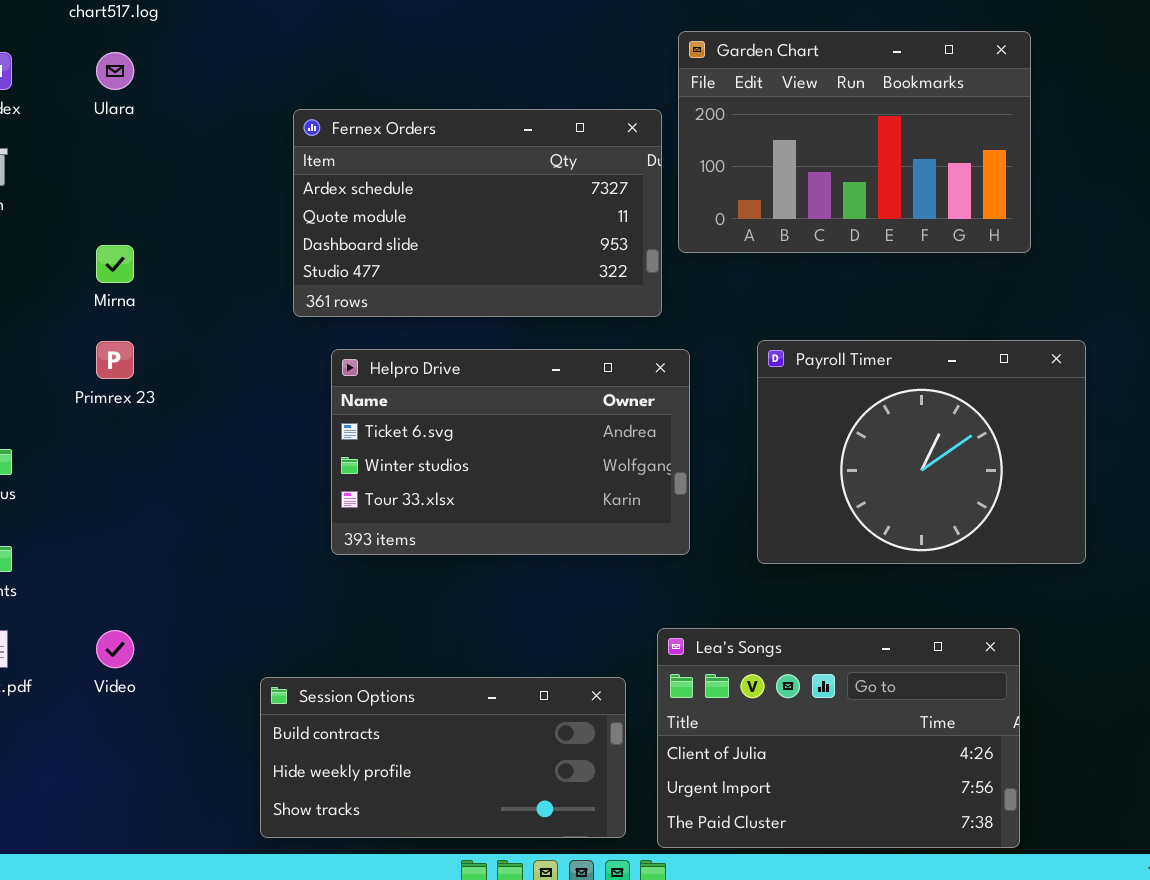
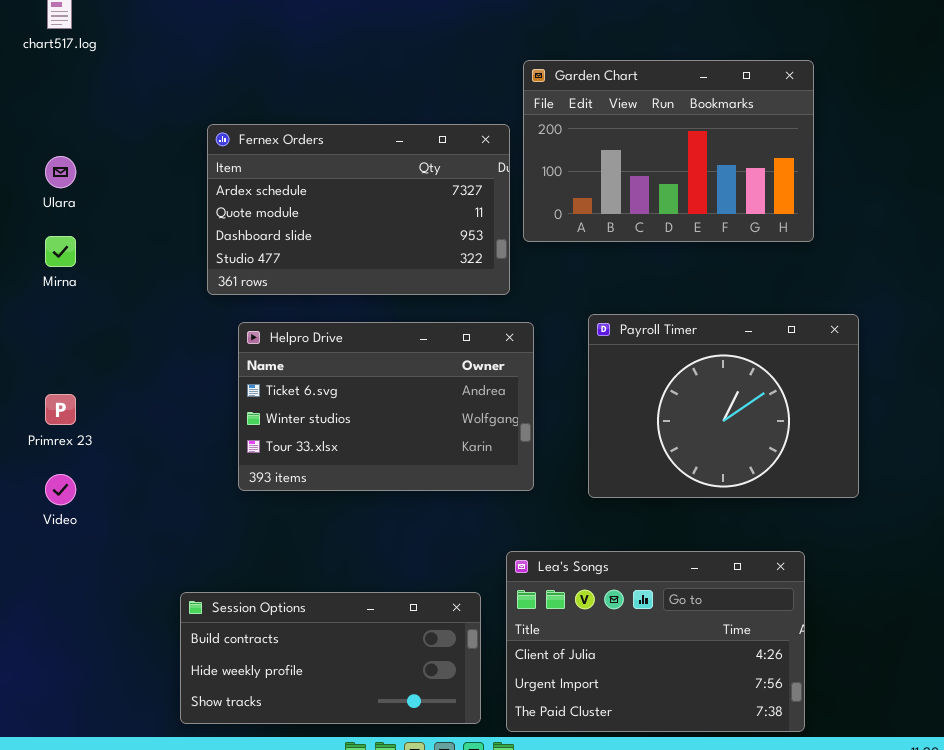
Ulara: [96,52,134,90] -> [45,156,76,188], moved
Primrex 23: [96,341,134,379] -> [45,394,76,425], moved
Video: [96,630,134,668] -> [45,474,76,505], moved

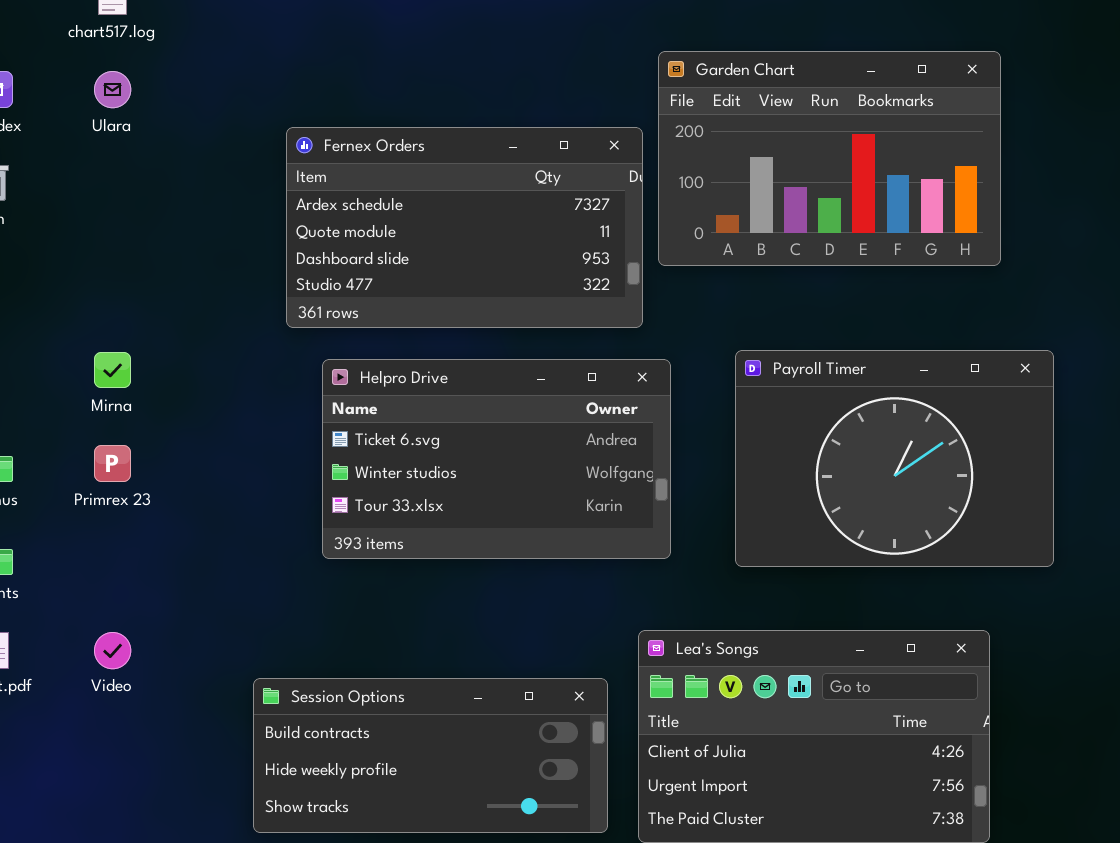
Ulara: [45,156,76,188] -> [94,71,131,108], moved
Mirna: [45,236,76,267] -> [94,352,131,388], moved
Video: [45,474,76,505] -> [94,632,131,669], moved

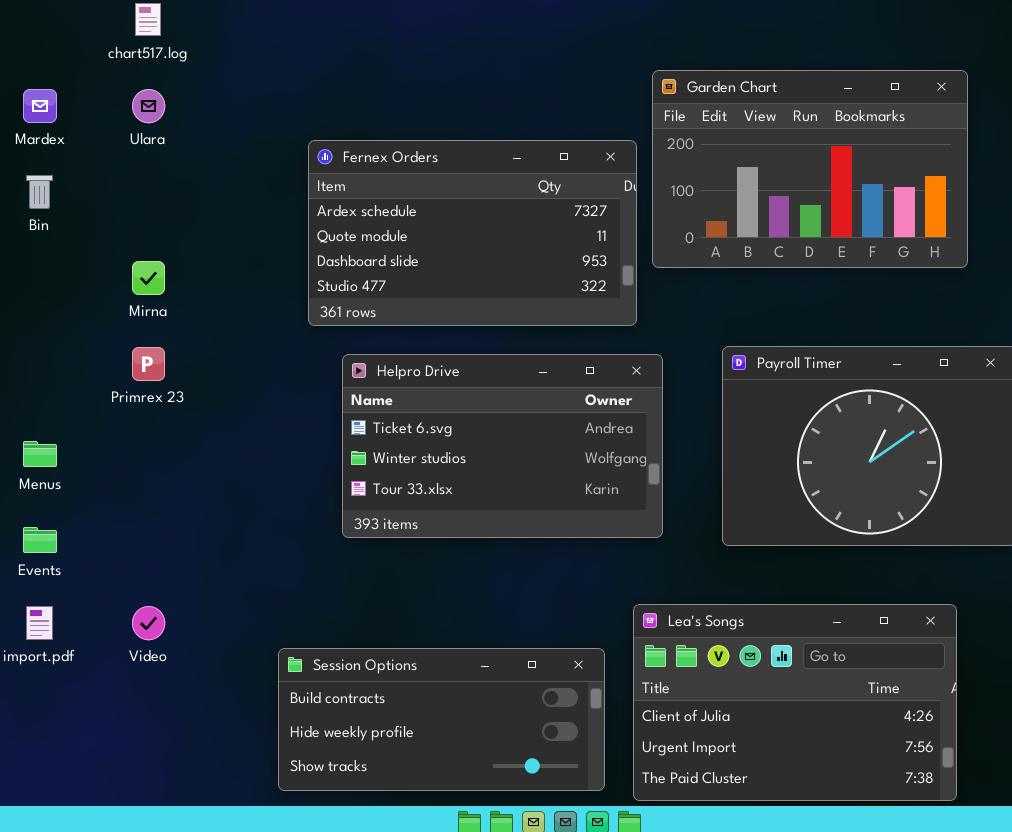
Mirna: [94,352,131,388] -> [132,261,165,295], moved
Primrex 23: [94,445,131,482] -> [132,347,165,381], moved

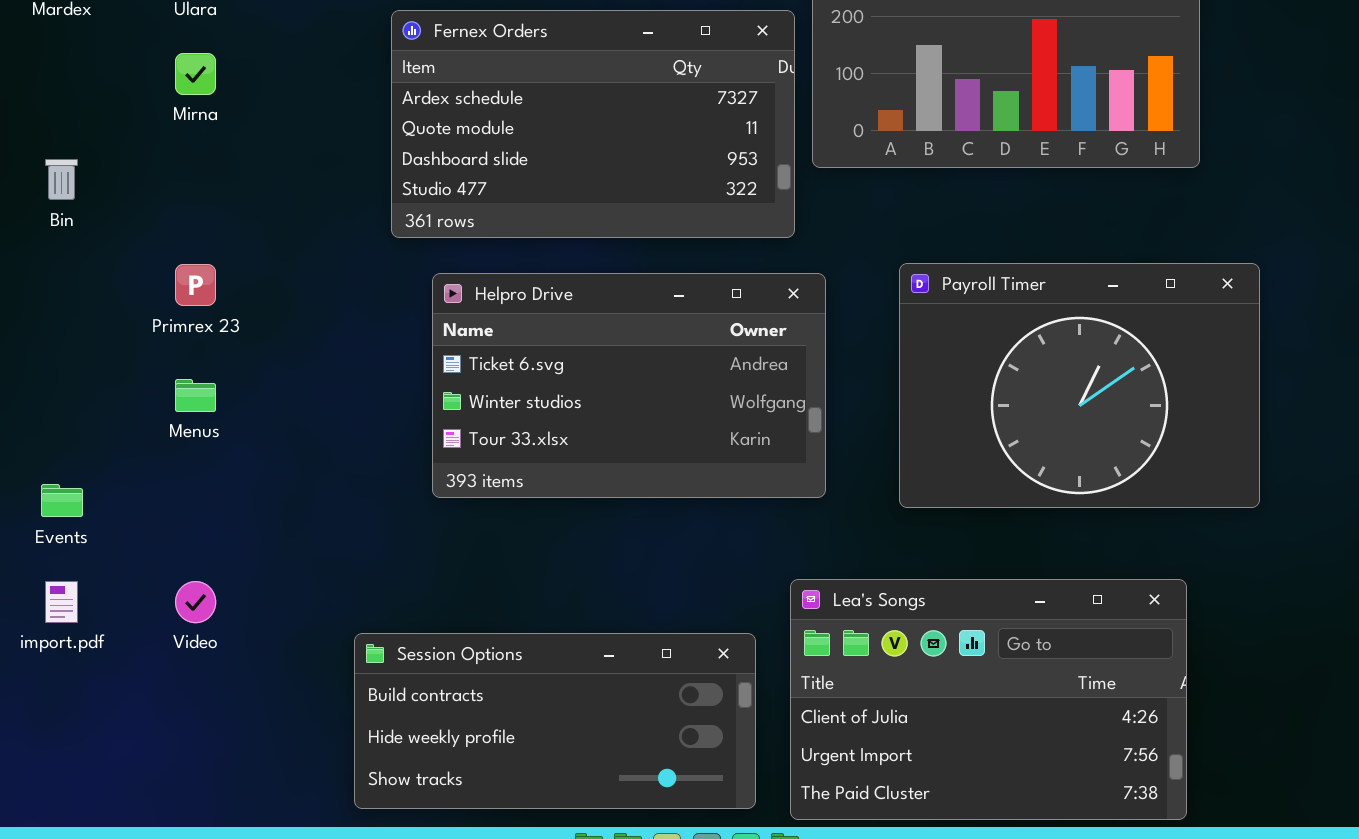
Bin: [26,175,53,209] -> [45,159,78,200], moved
Mirna: [132,261,165,295] -> [175,53,216,95], moved
Menus: [23,441,57,467] -> [175,379,216,412], moved

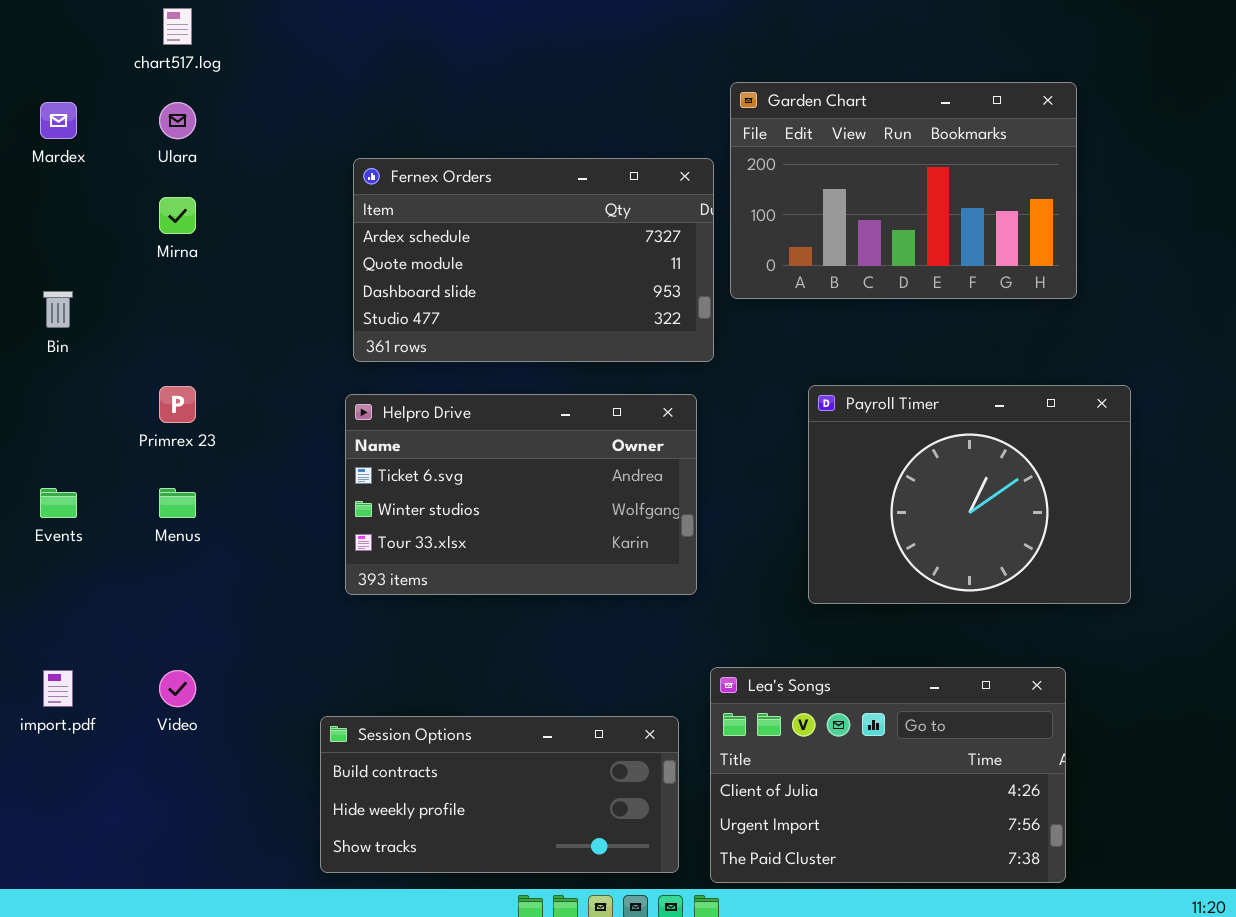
Helpro Drive: [432,273,826,498] -> [345,394,697,595], moved
Events: [41,484,83,517] -> [40,488,77,518], moved

